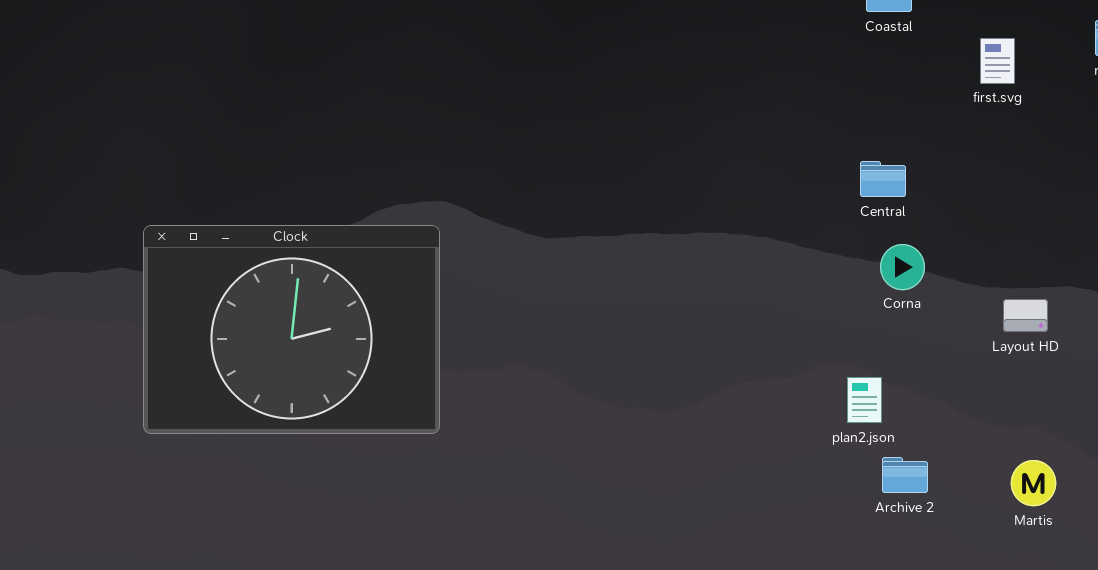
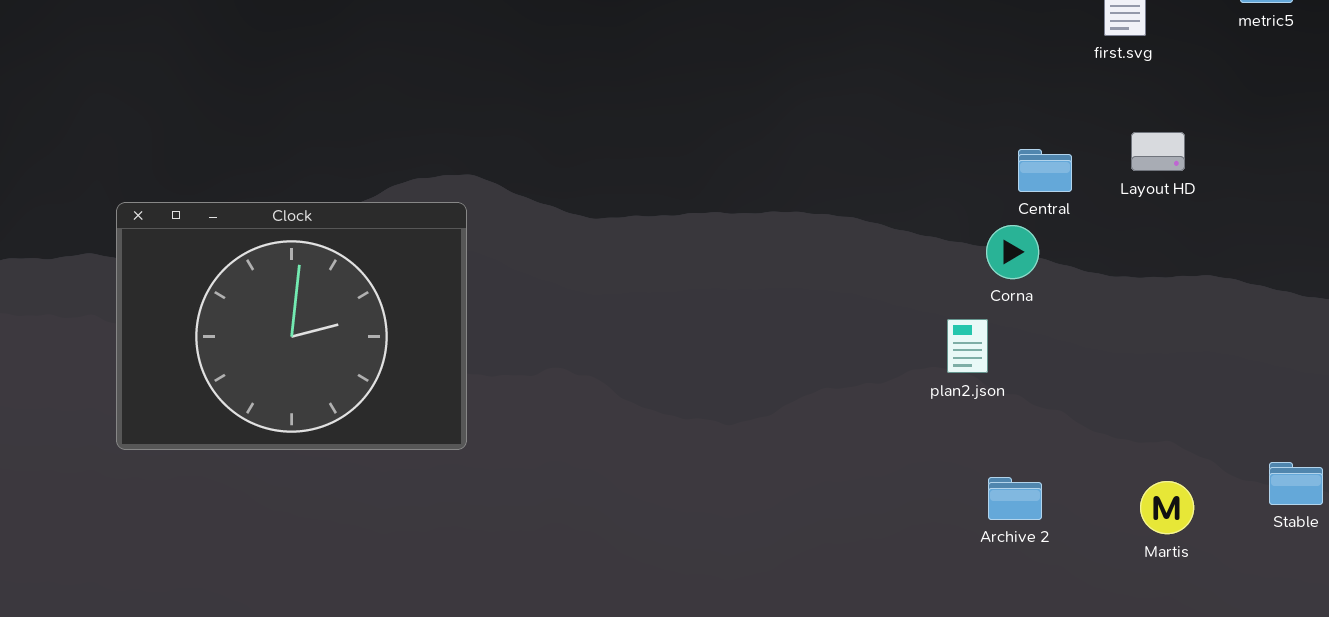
Central: [860,161,906,197] -> [1018,149,1072,192], moved
Layout HD: [1003,299,1048,332] -> [1131,132,1185,171], moved
plan2.json: [847,377,882,423] -> [947,319,988,373], moved

